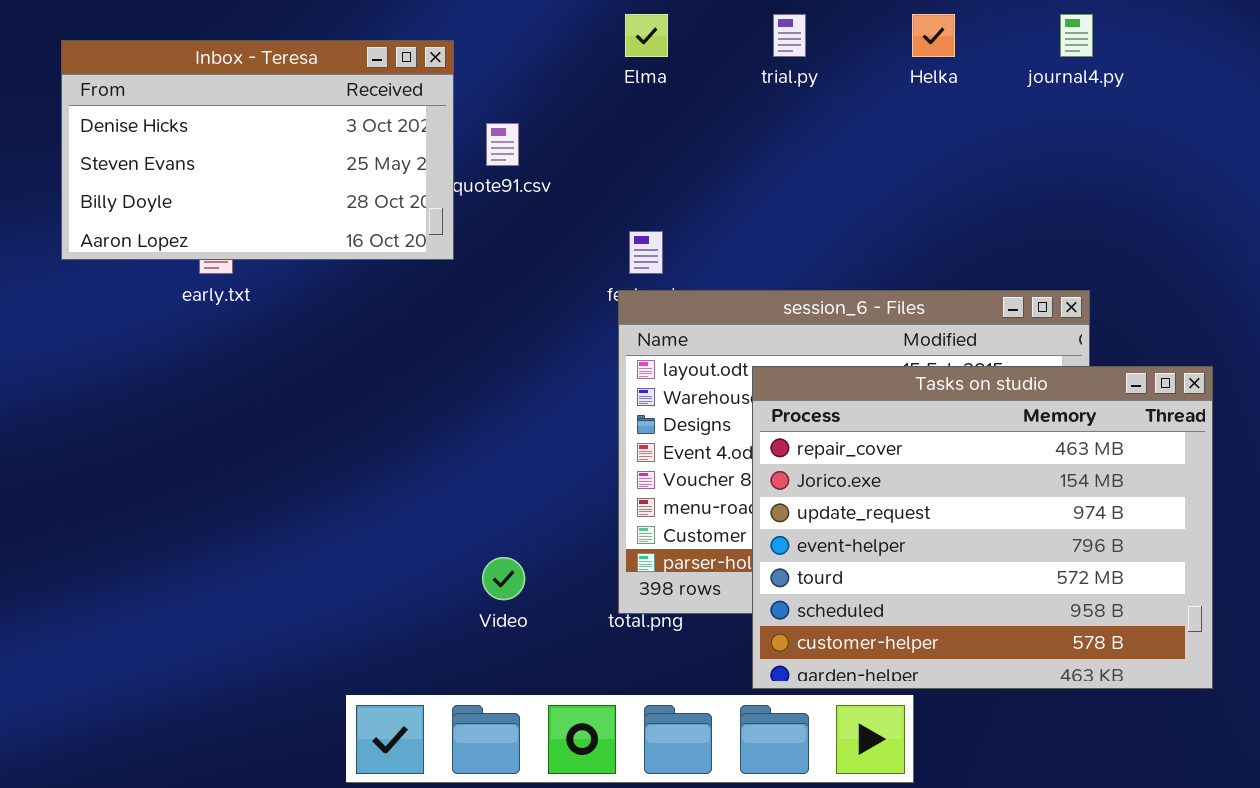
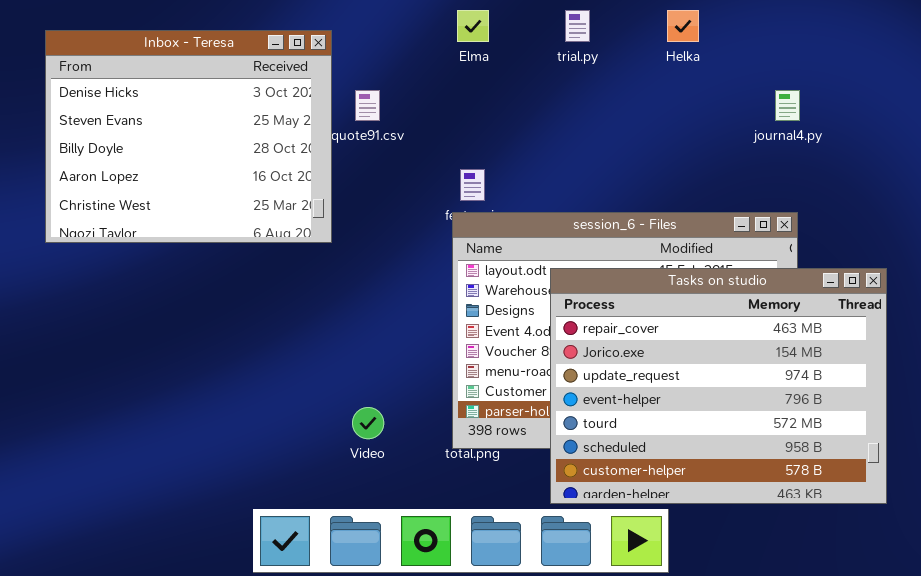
journal4.py: [1060,14,1093,57] -> [775,90,800,121], moved
Inbox - Teresa: [61,40,454,260] -> [45,30,332,243], resized

